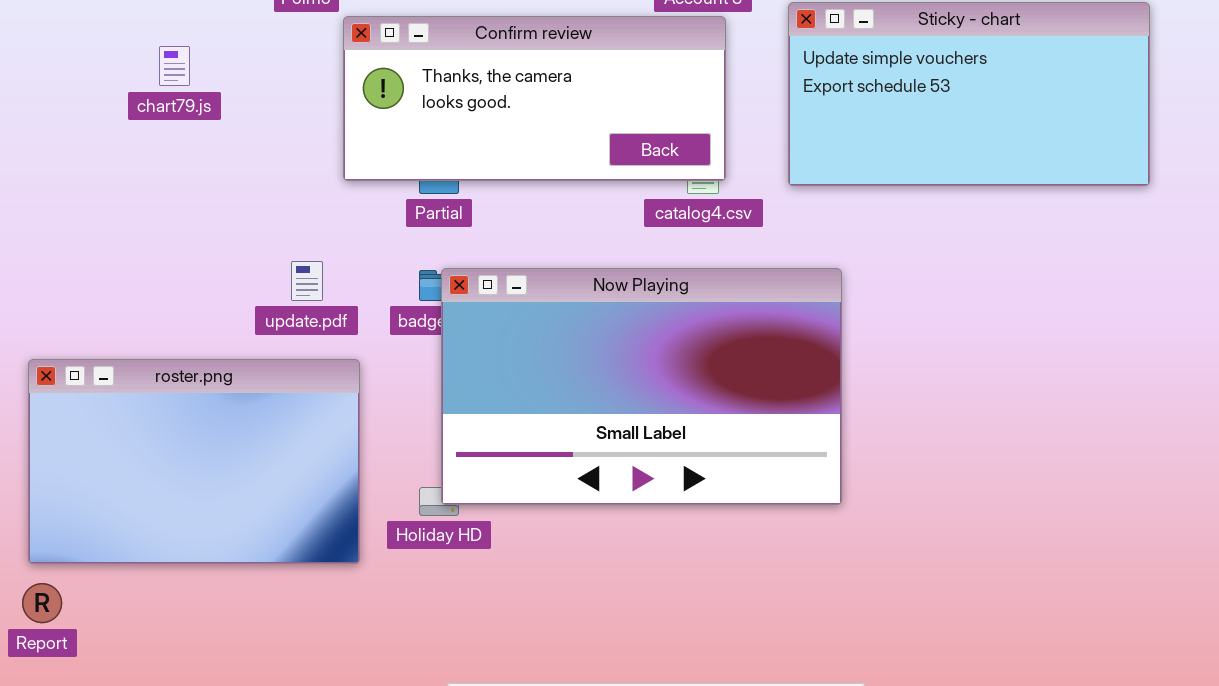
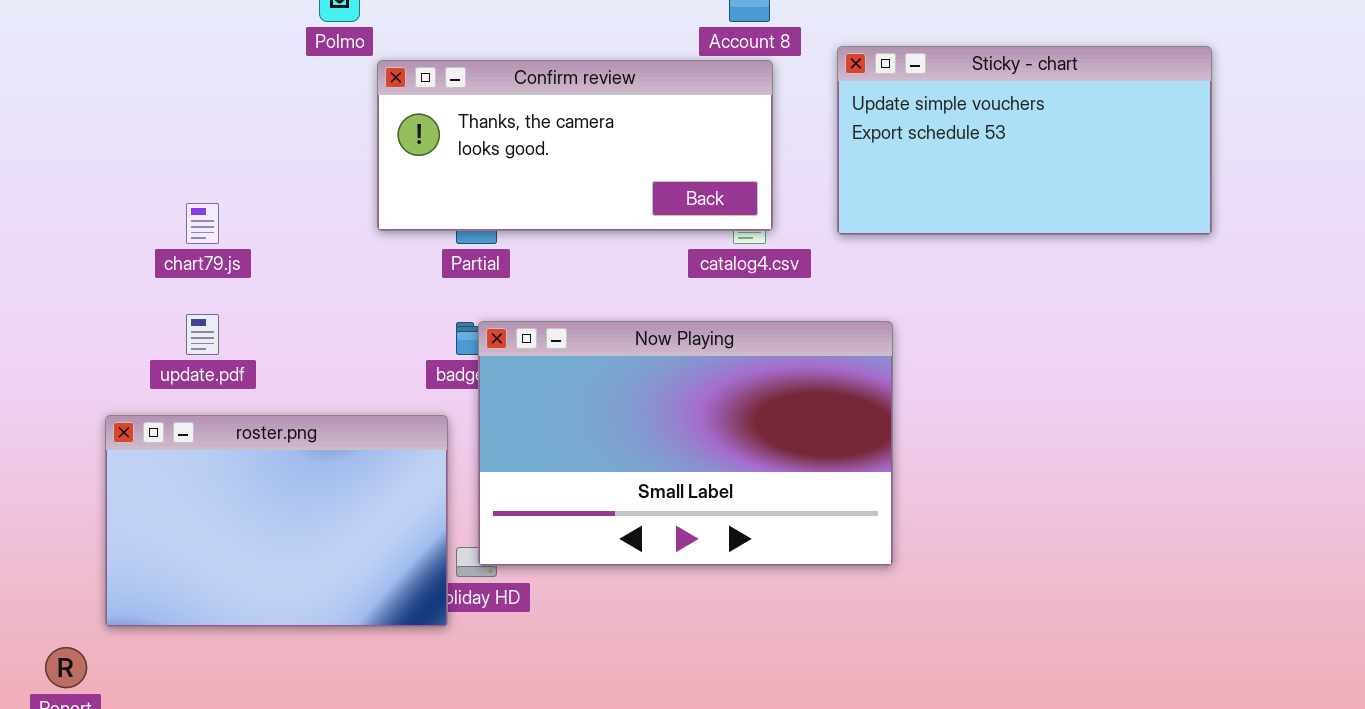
chart79.js: [159,46,190,86] -> [186,203,219,244], moved
update.pdf: [291,261,323,301] -> [186,314,219,355], moved
roster.png: [28,359,360,564] -> [105,415,448,627], moved

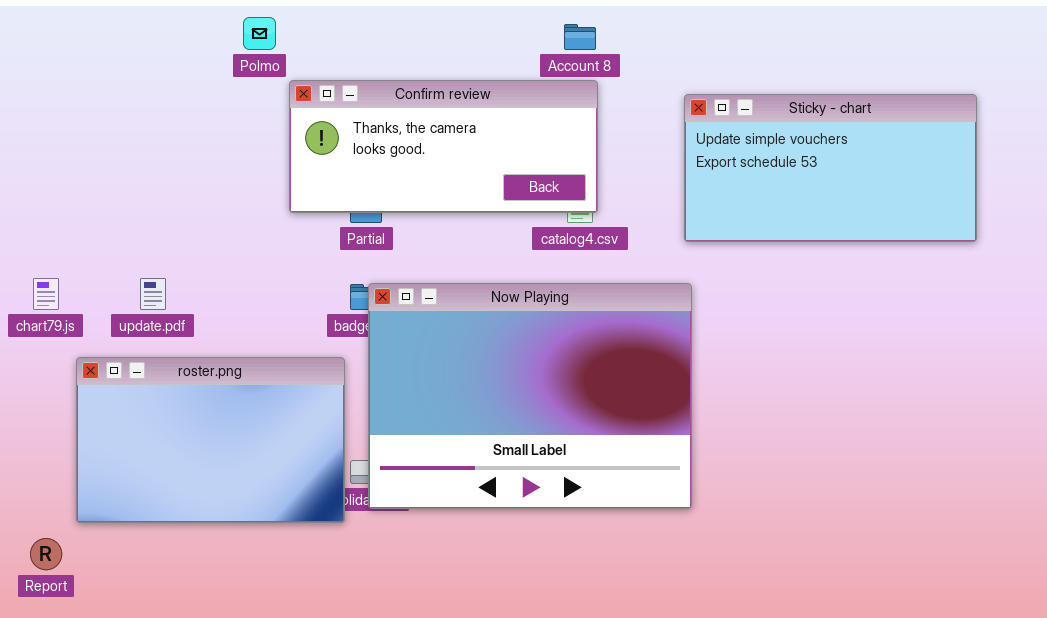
Sticky - chart: [837,46,1212,235] -> [684,94,977,242], moved
chart79.js: [186,203,219,244] -> [33,278,59,310], moved
Now Playing: [478,321,893,566] -> [368,283,692,509], resized

